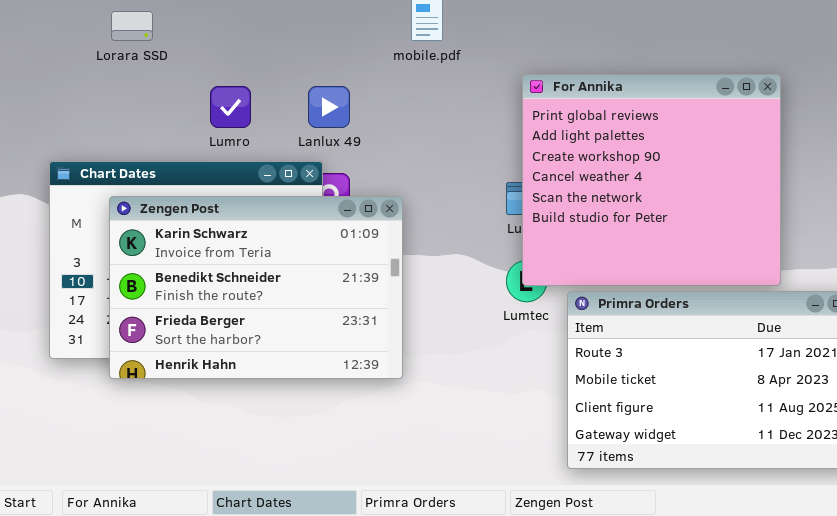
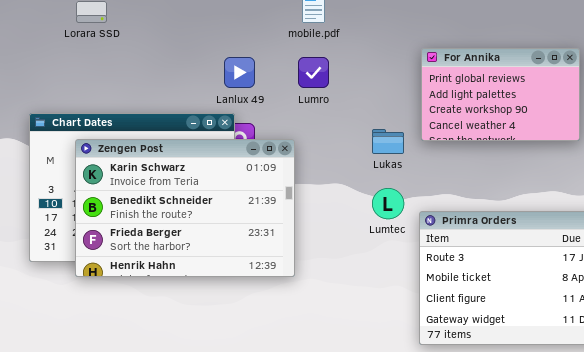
For Annika: [522,74,781,286] -> [421,48,580,141], resized
Lumro: [210,86,251,128] -> [298,57,329,88], moved

